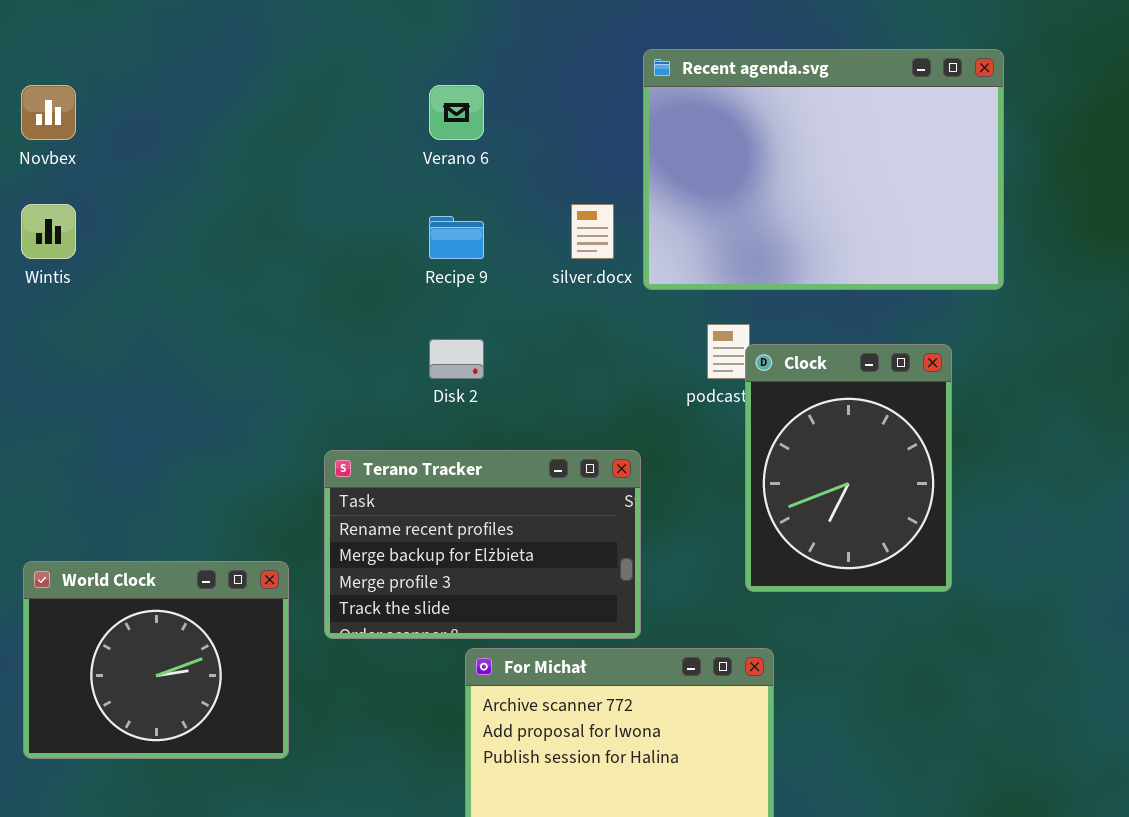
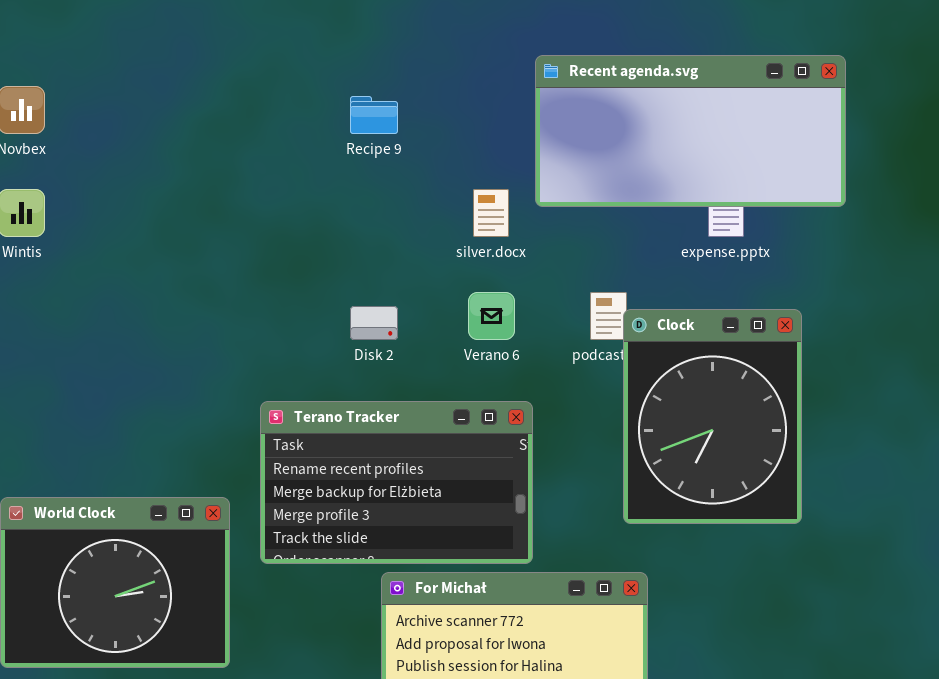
Recent agenda.svg: [643,49,1004,290] -> [535,55,846,207], resized
Verano 6: [429,85,484,140] -> [468,292,515,340], moved
Recipe 9: [429,216,484,259] -> [350,96,398,134], moved

